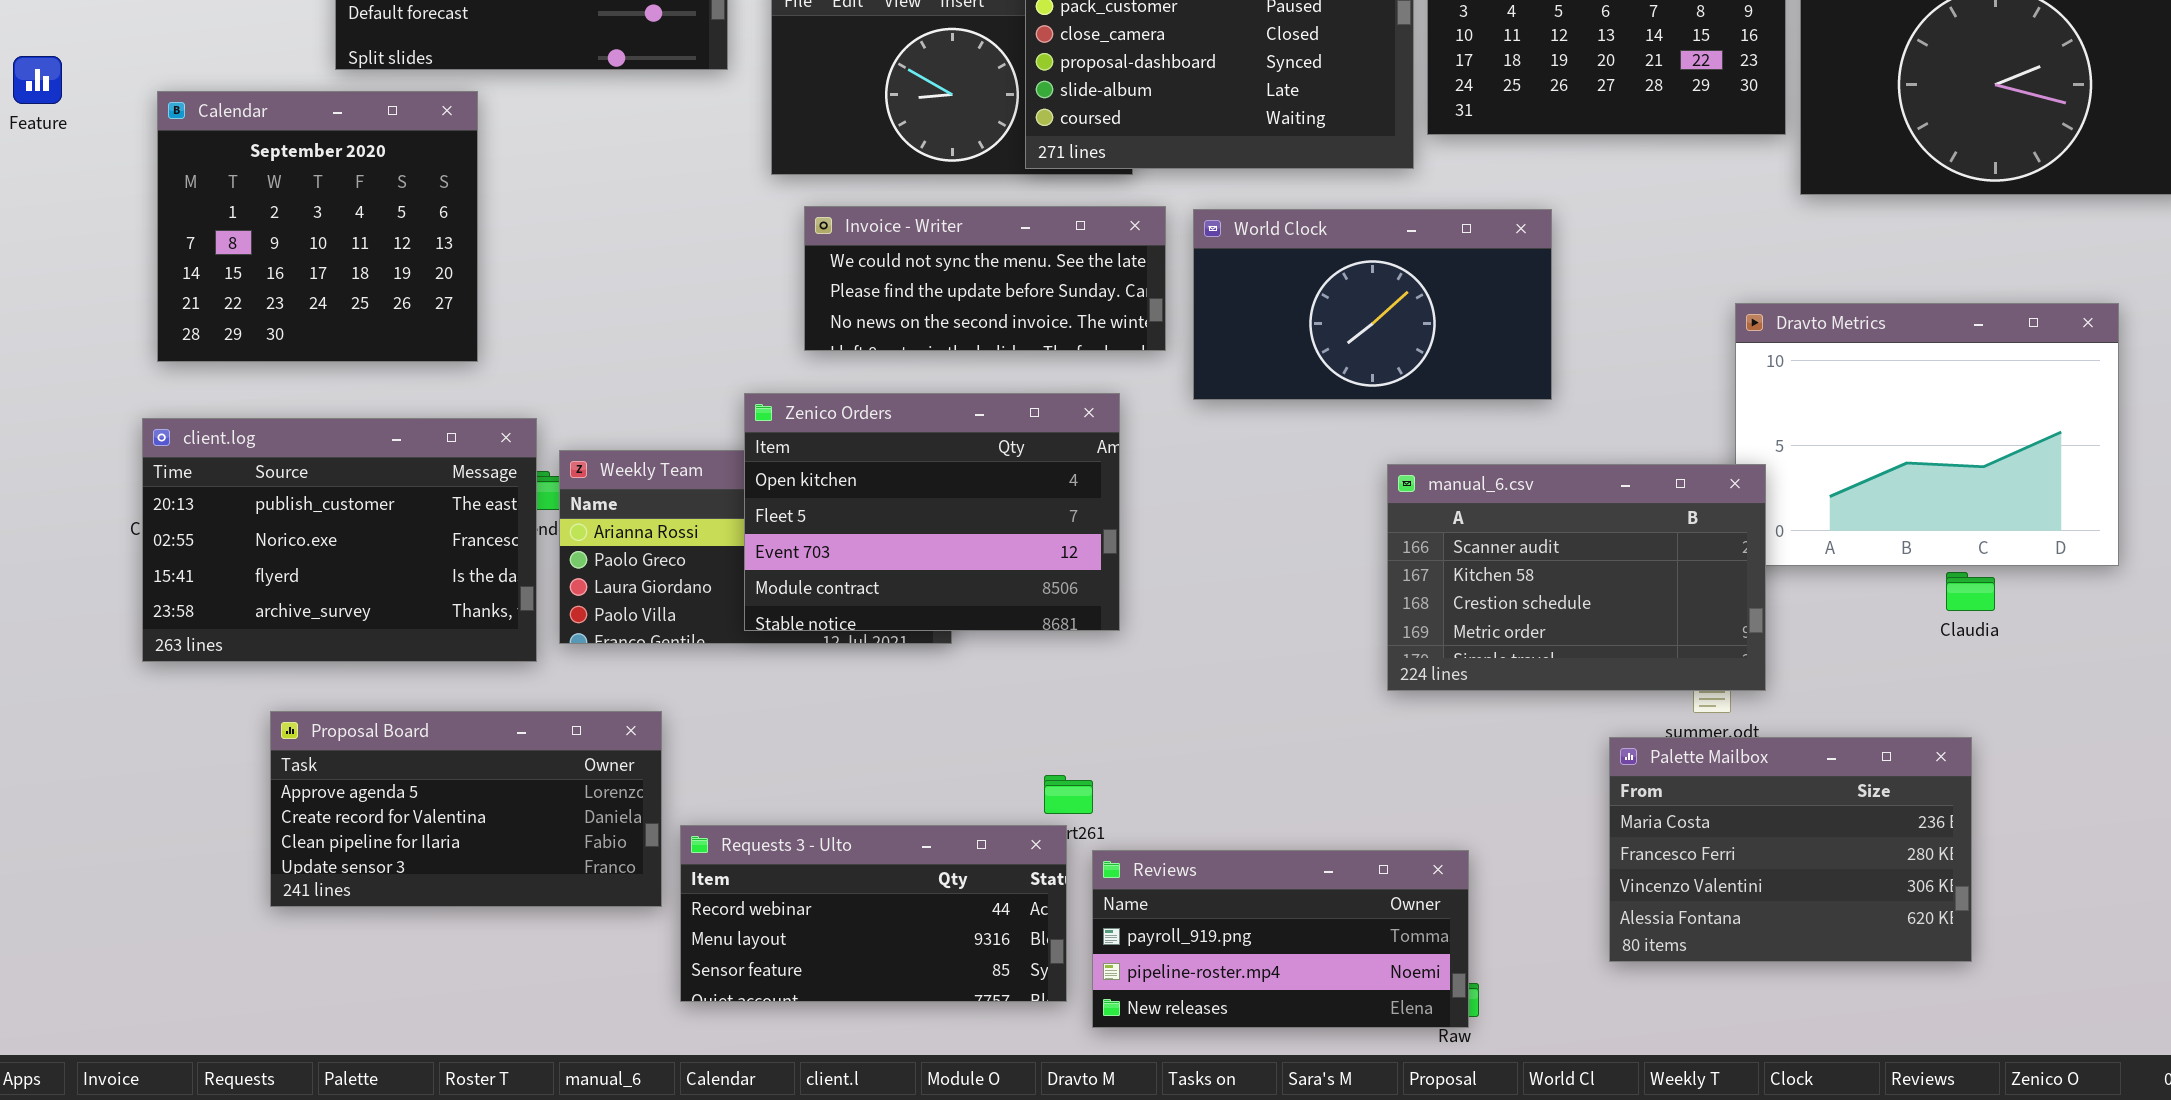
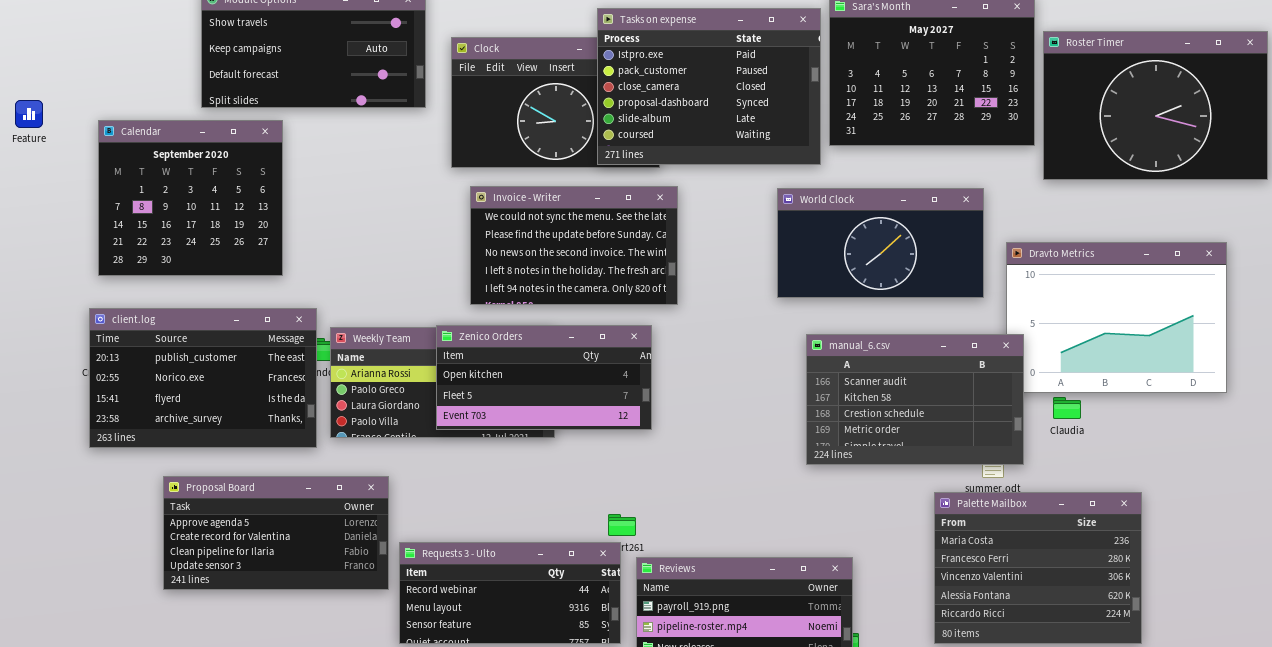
Invoice - Writer: [804,206,1166,351] -> [470,186,678,305], resized
World Clock: [1193,209,1552,400] -> [777,188,984,298], moved
Zenico Orders: [744,393,1120,631] -> [436,325,652,430], resized
Claudia: [1946,572,1995,611] -> [1053,397,1081,419], moved
Palette Mailbox: [1609,737,1972,962] -> [934,492,1142,644], resized

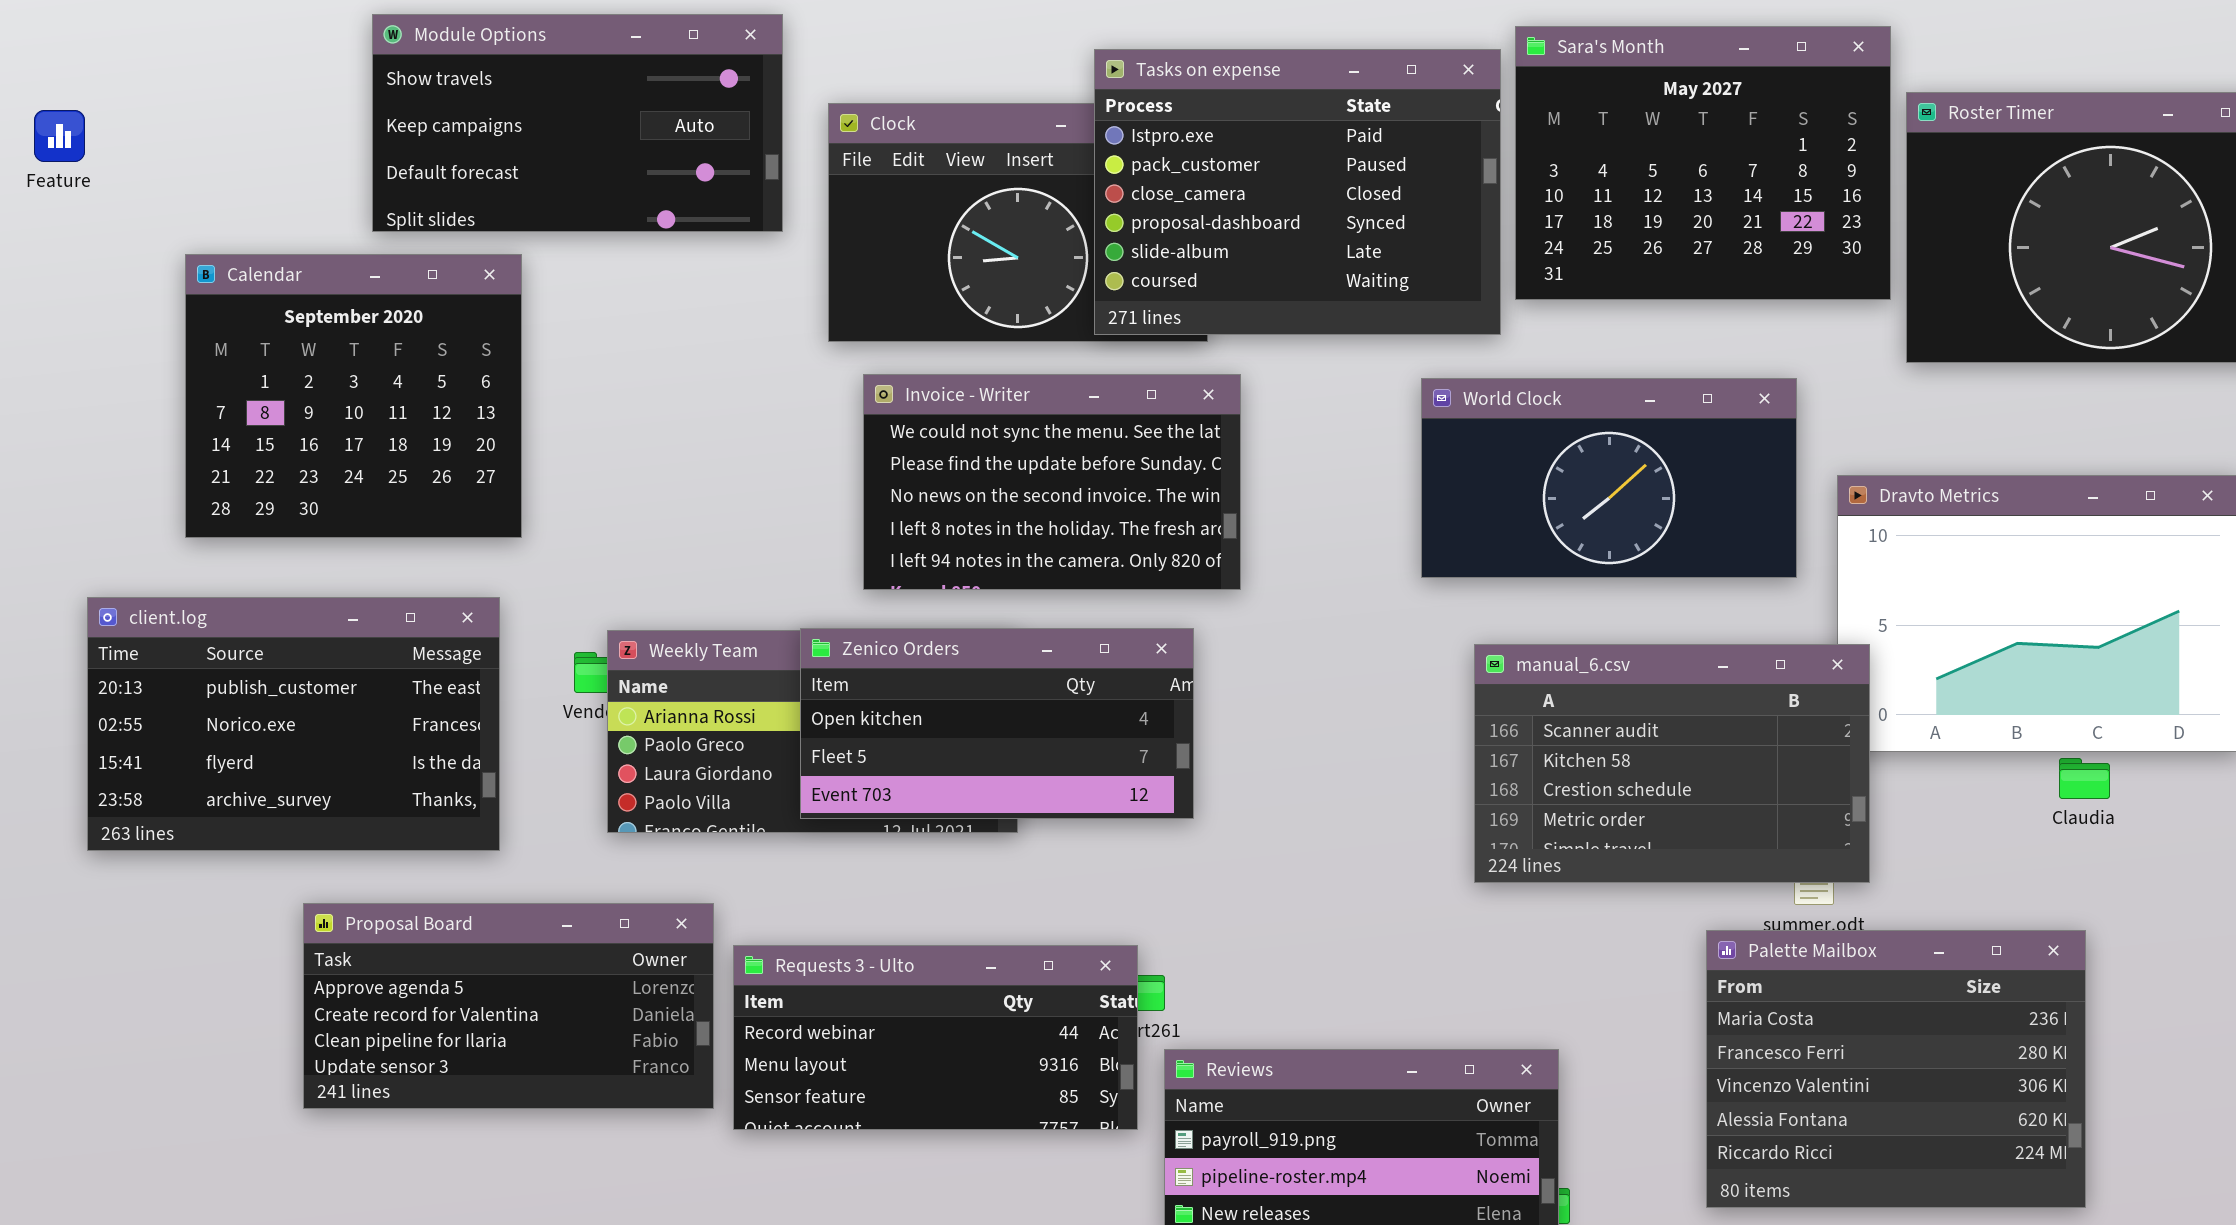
Feature: [15,100,43,128] -> [34,110,85,162], moved
client.log: [89,308,317,448] -> [87,597,500,851], moved
Claudia: [1053,397,1081,419] -> [2059,758,2110,799], moved
Requests 3 - Ulto: [399,542,621,644] -> [733,945,1138,1130], moved

